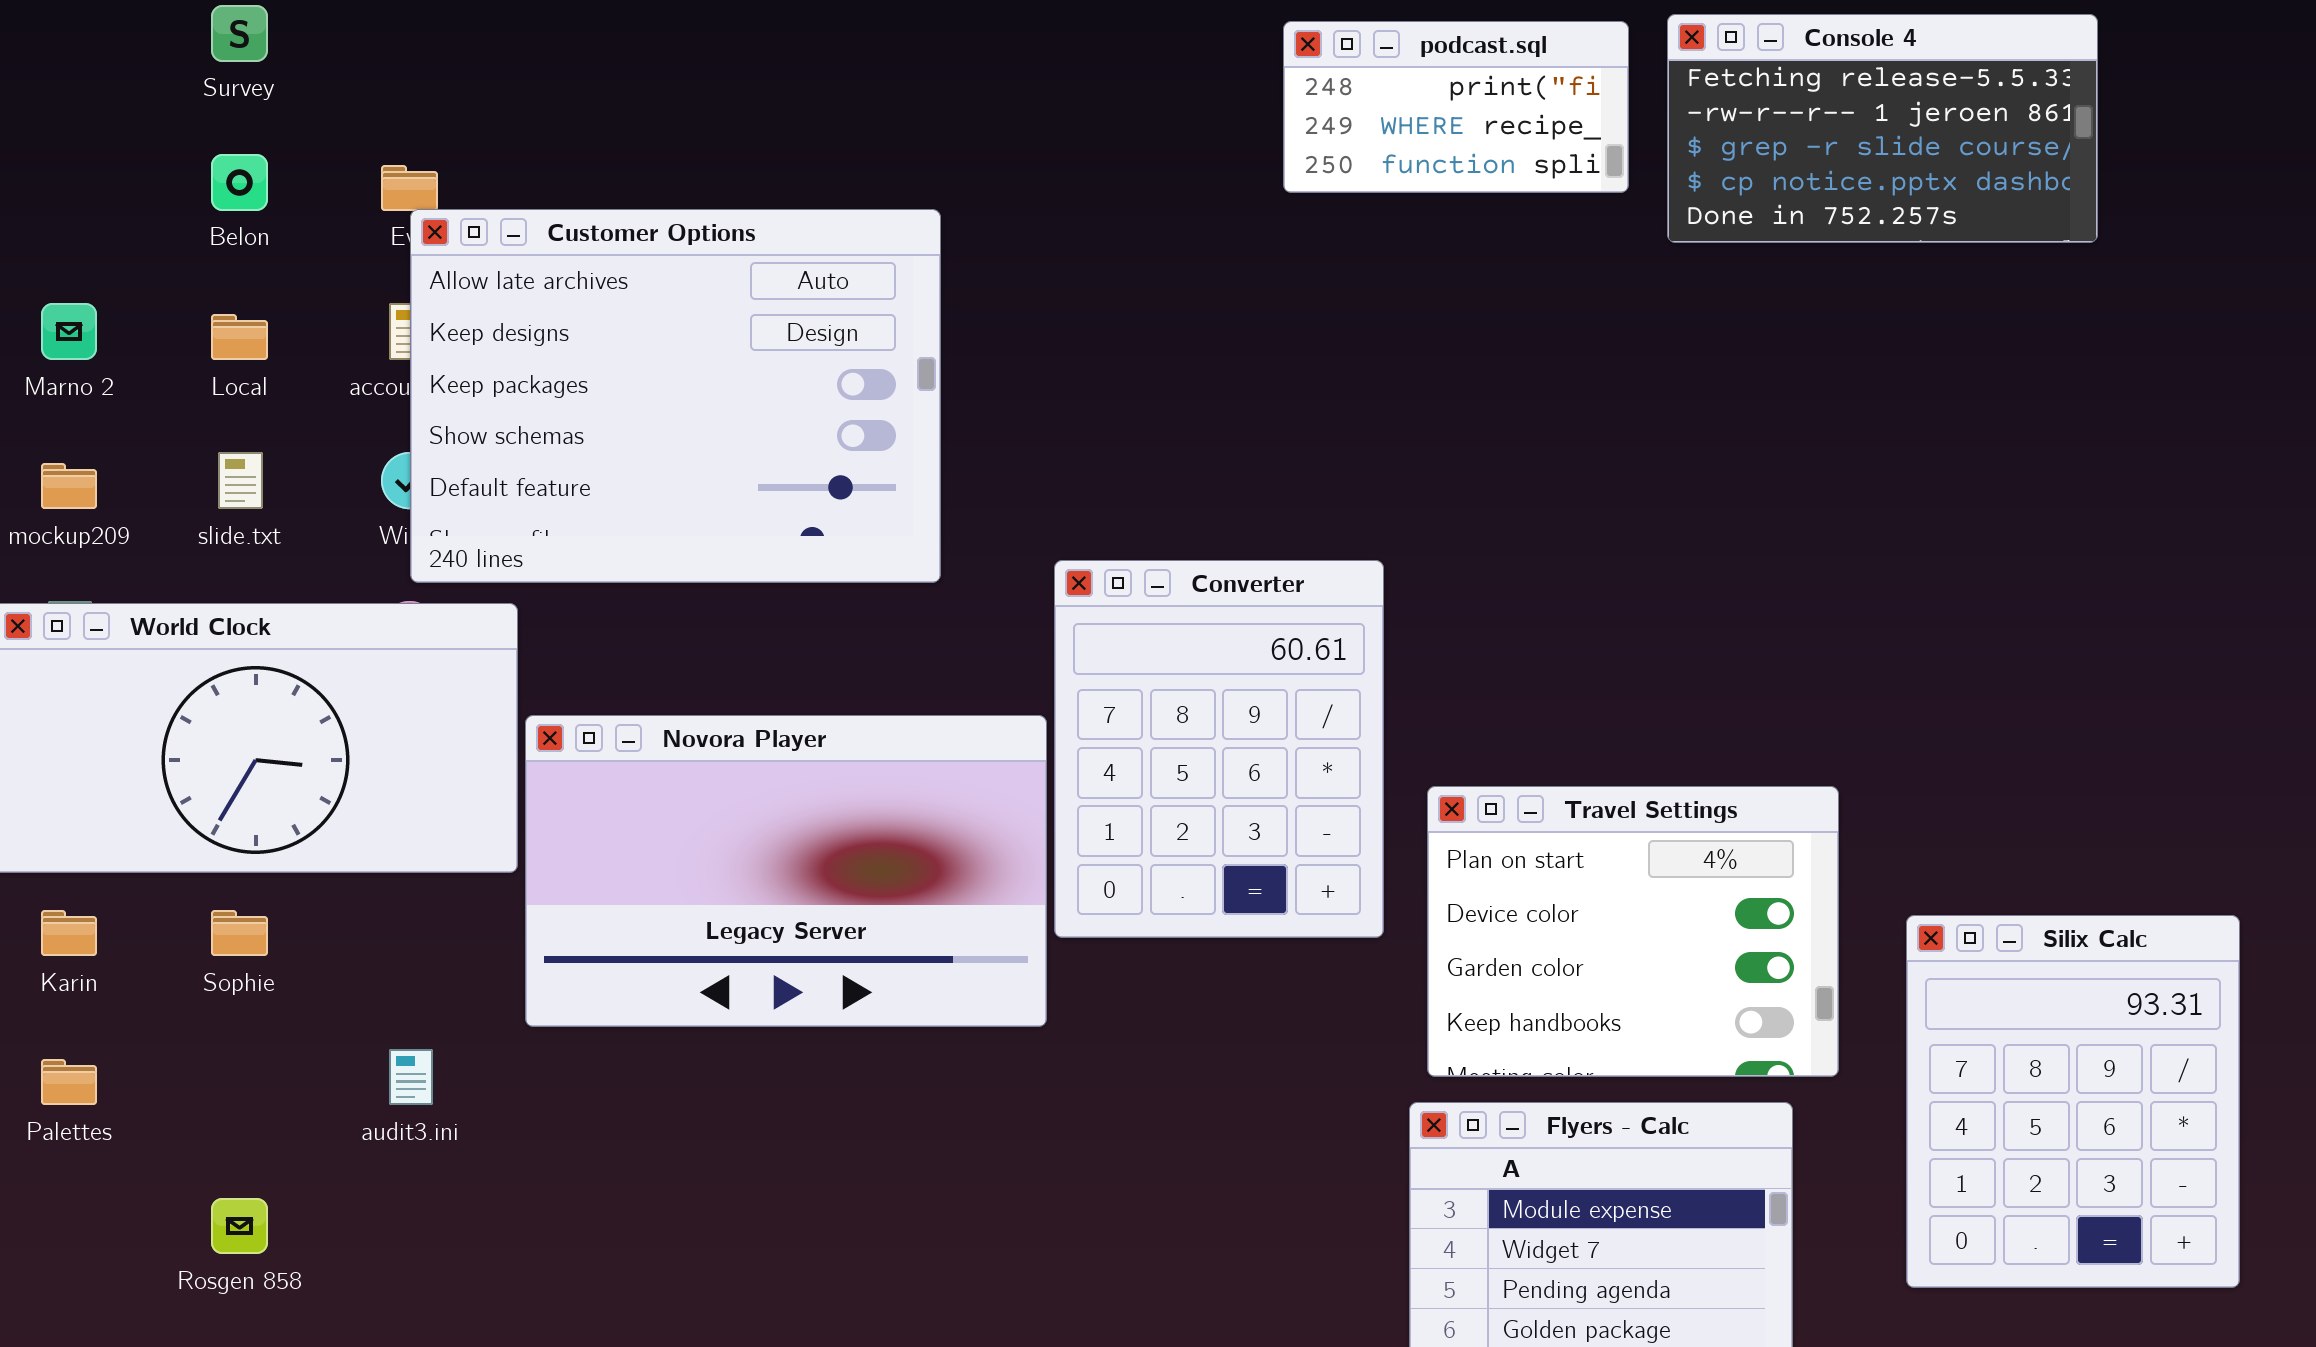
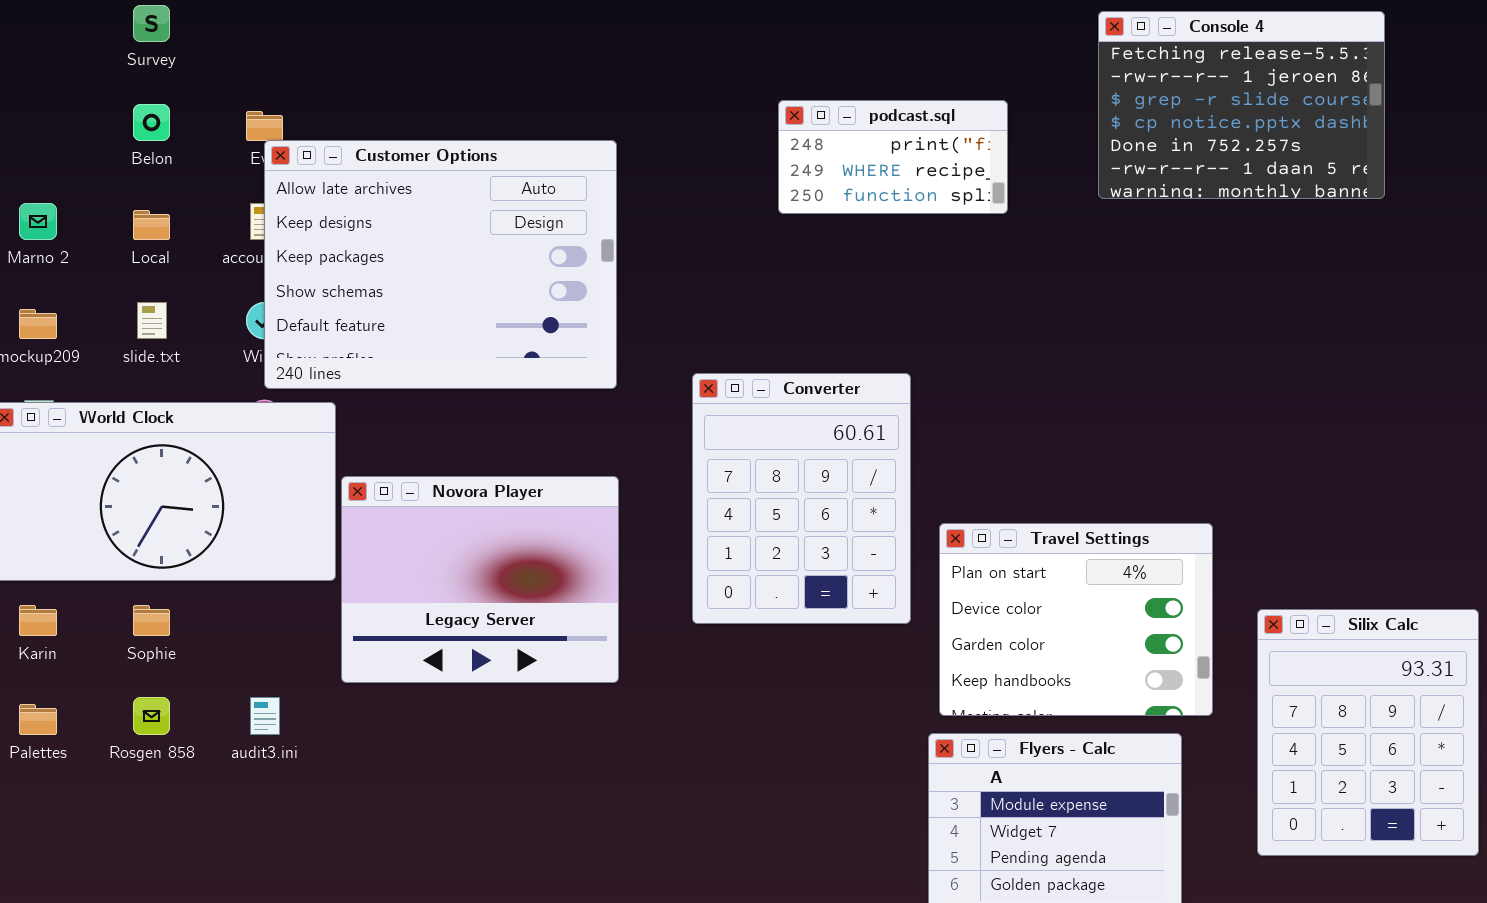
Console 4: [1667,14,2098,243] -> [1098,11,1385,199], resized
podcast.sql: [1283,21,1629,193] -> [778,100,1008,214], moved
Novora Player: [525,715,1047,1027] -> [341,476,619,683], resized
Rosgen 858: [211,1198,268,1254] -> [133,697,170,735], moved

